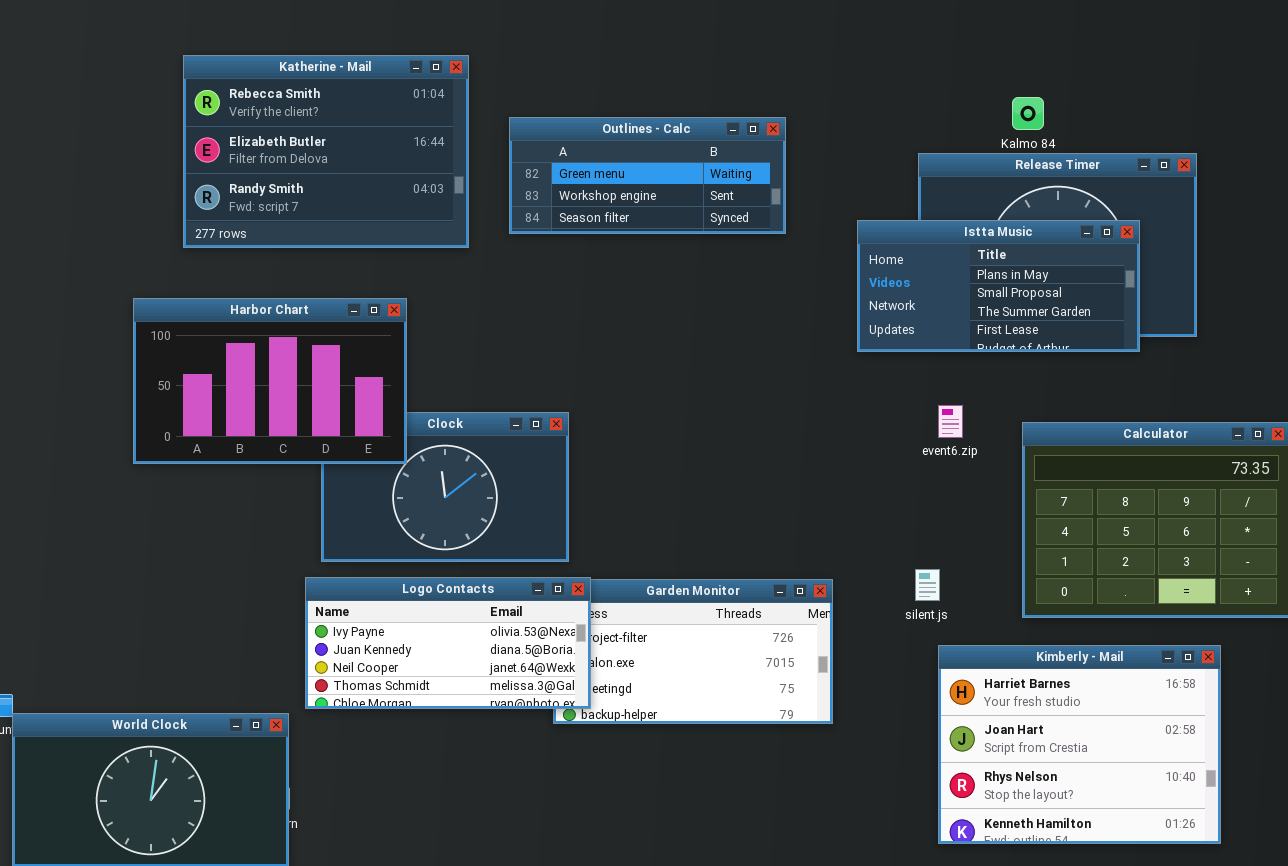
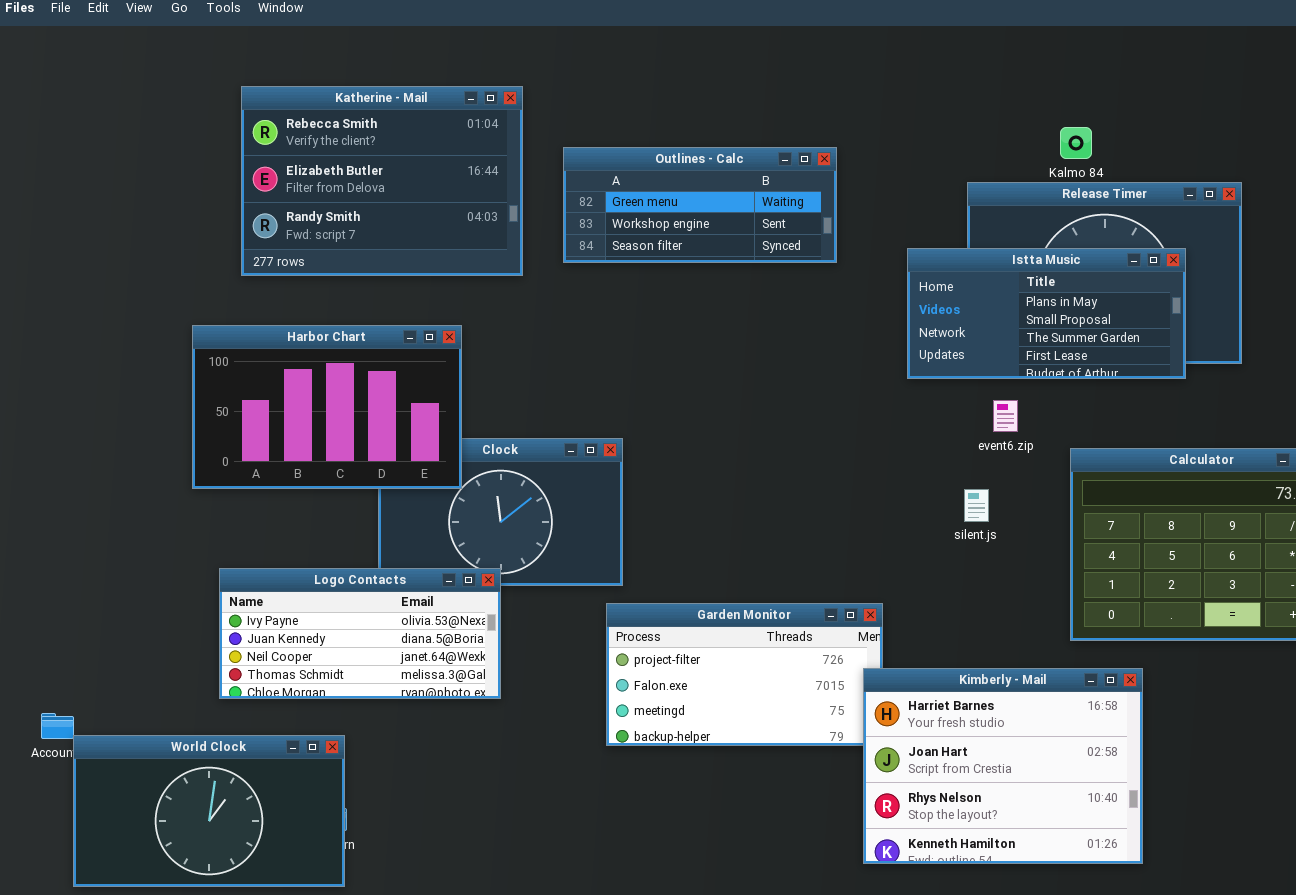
event6.zip: [938,405,963,438] -> [993,400,1018,432], moved
silent.js: [915,569,940,601] -> [964,489,989,522], moved
Logo Contacts: [305,577,591,709] -> [219,568,501,699], moved
Kimberly - Mail: [938,645,1221,844] -> [863,668,1143,864], moved

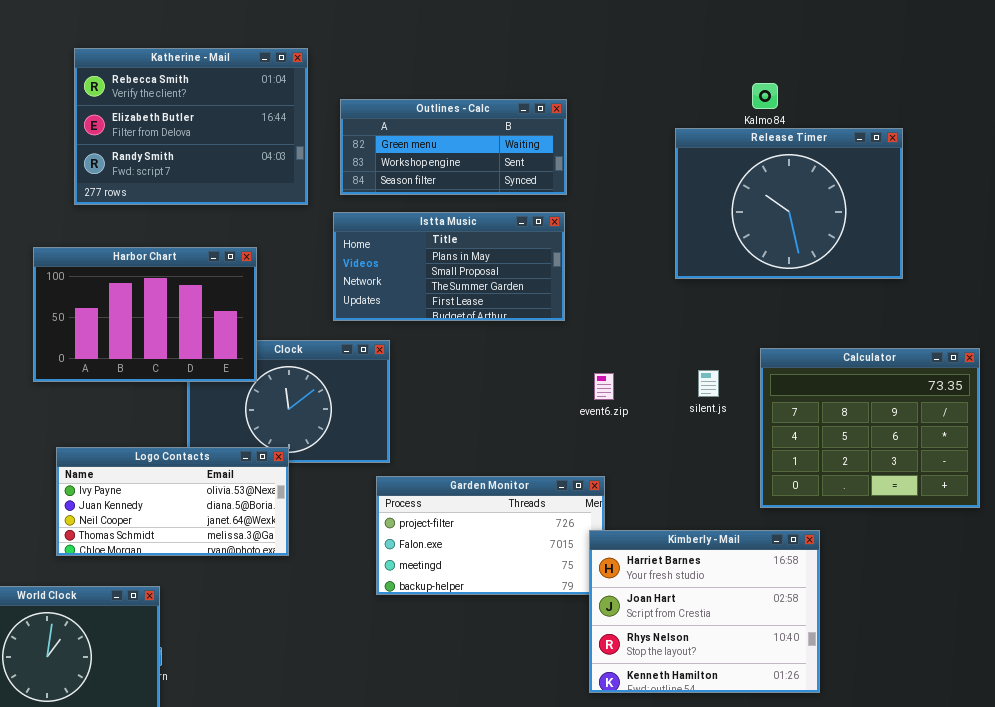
Istta Music: [907,248,1186,379] -> [333,212,565,321], moved
event6.zip: [993,400,1018,432] -> [594,373,614,400], moved
silent.js: [964,489,989,522] -> [698,370,719,397], moved

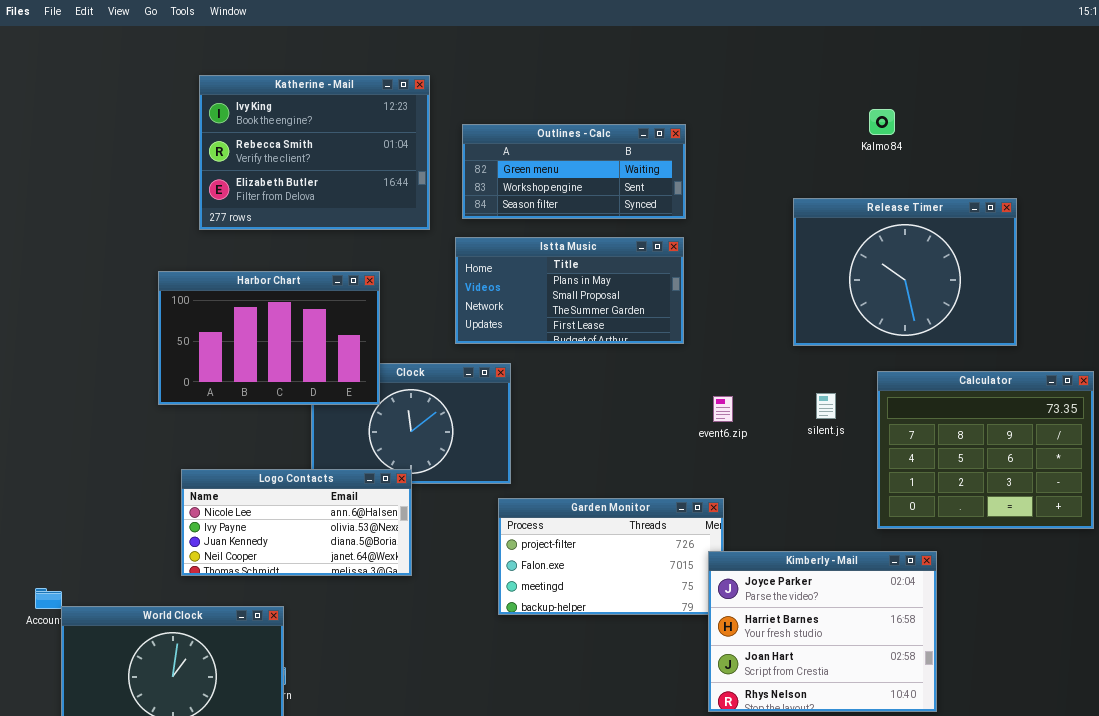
Katherine - Mail: [74,48,308,205] -> [199,75,430,230], scrolled up 1 row
Release Timer: [675,128,903,279] -> [793,198,1017,346], moved
Logo Contacts: [56,447,289,556] -> [181,469,412,576], scrolled up 1 row
Kimberly - Mail: [589,530,820,693] -> [708,551,937,712], scrolled up 1 row

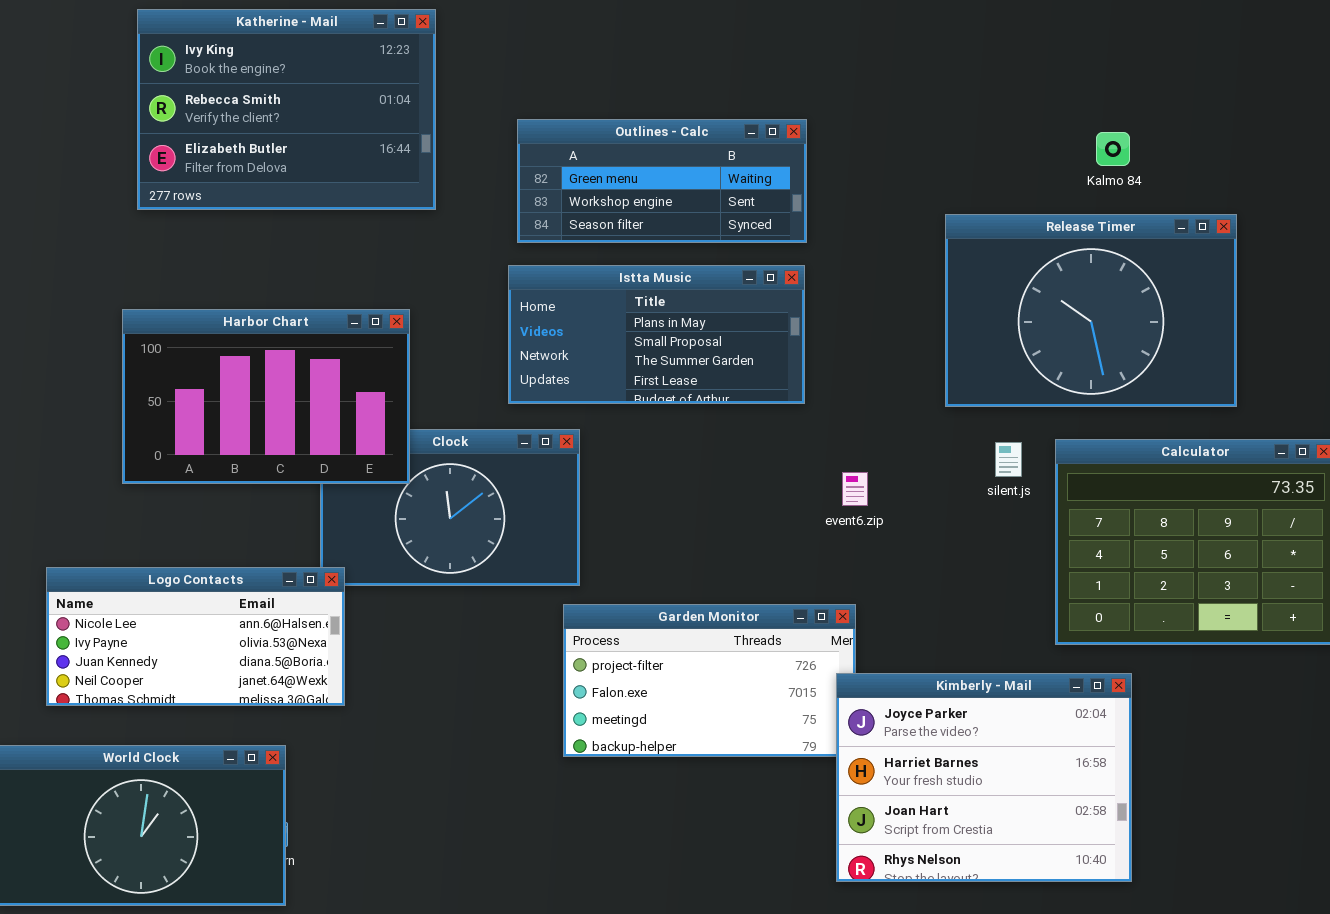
Katherine - Mail: [199,75,430,230] -> [137,9,436,210], moved
Kalmo 84: [869,109,895,135] -> [1096,132,1130,166], moved
silent.js: [816,393,836,419] -> [995,442,1022,477], moved
Logo Contacts: [181,469,412,576] -> [46,567,345,706], moved

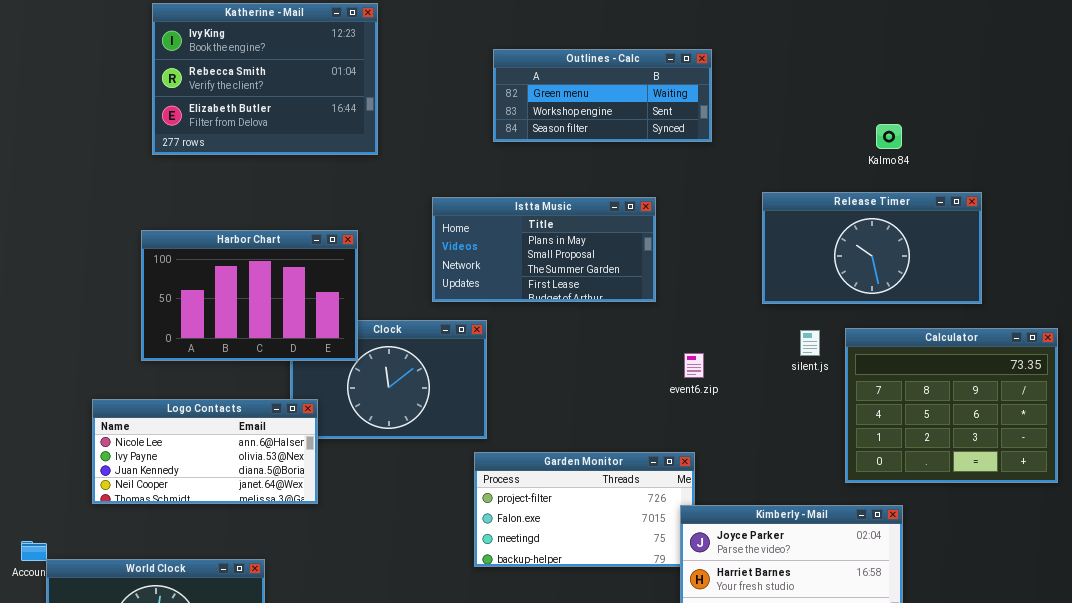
Outlines - Calc: [517,119,807,243] -> [493,49,712,142], moved
Kalmo 84: [1096,132,1130,166] -> [876,124,902,149], moved
Release Timer: [945,214,1237,407] -> [762,192,982,304], resized
Logo Contacts: [46,567,345,706] -> [92,399,318,504], moved

